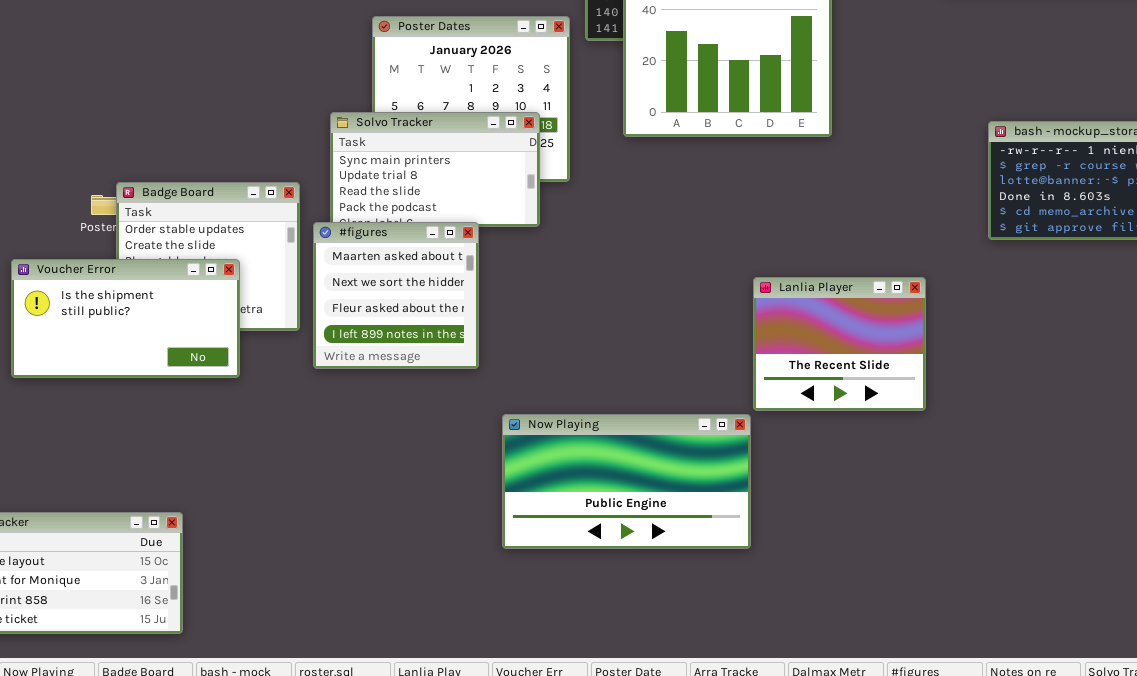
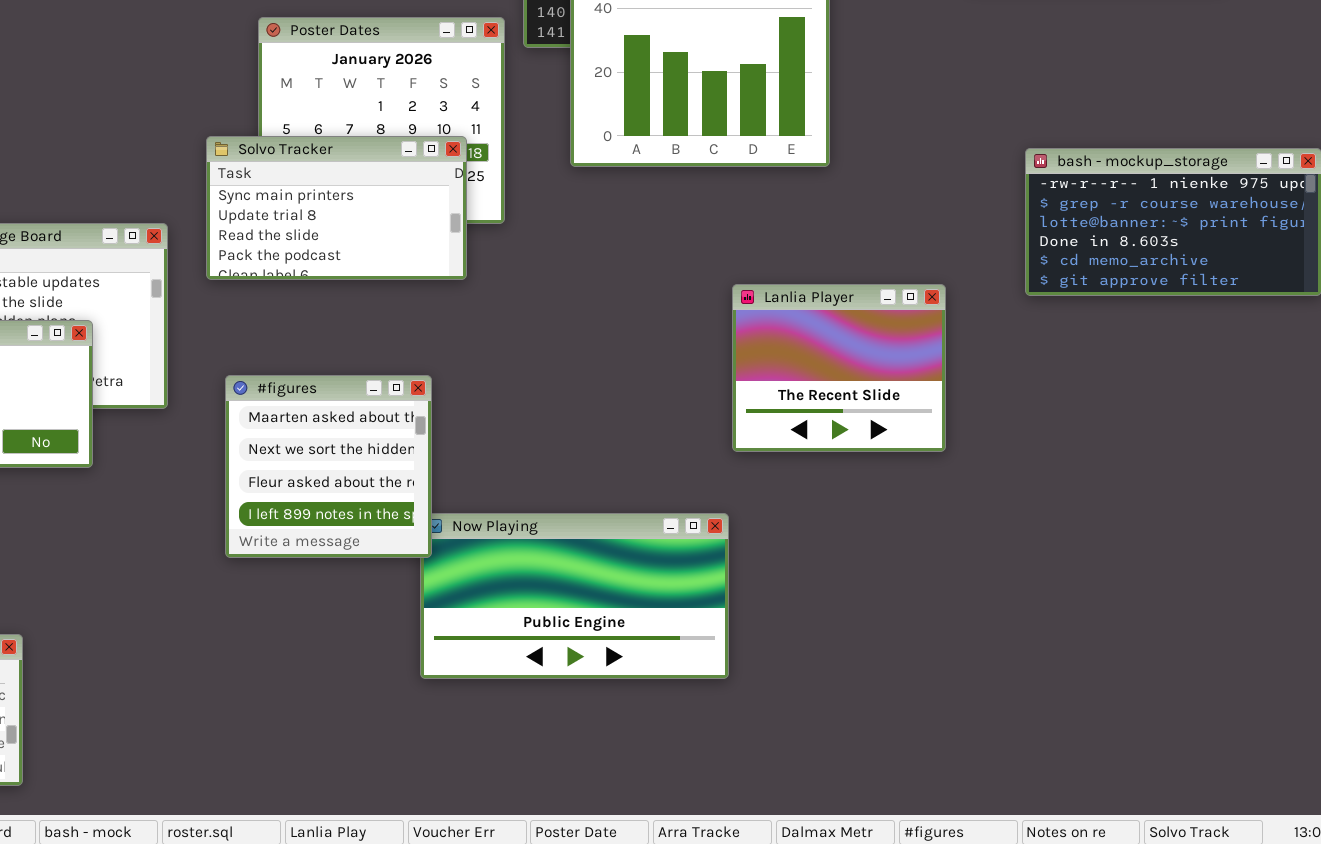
#figures: [313,222,479,369] -> [225,375,432,558], moved
Lanlia Player: [753,277,926,411] -> [732,284,946,452], moved

